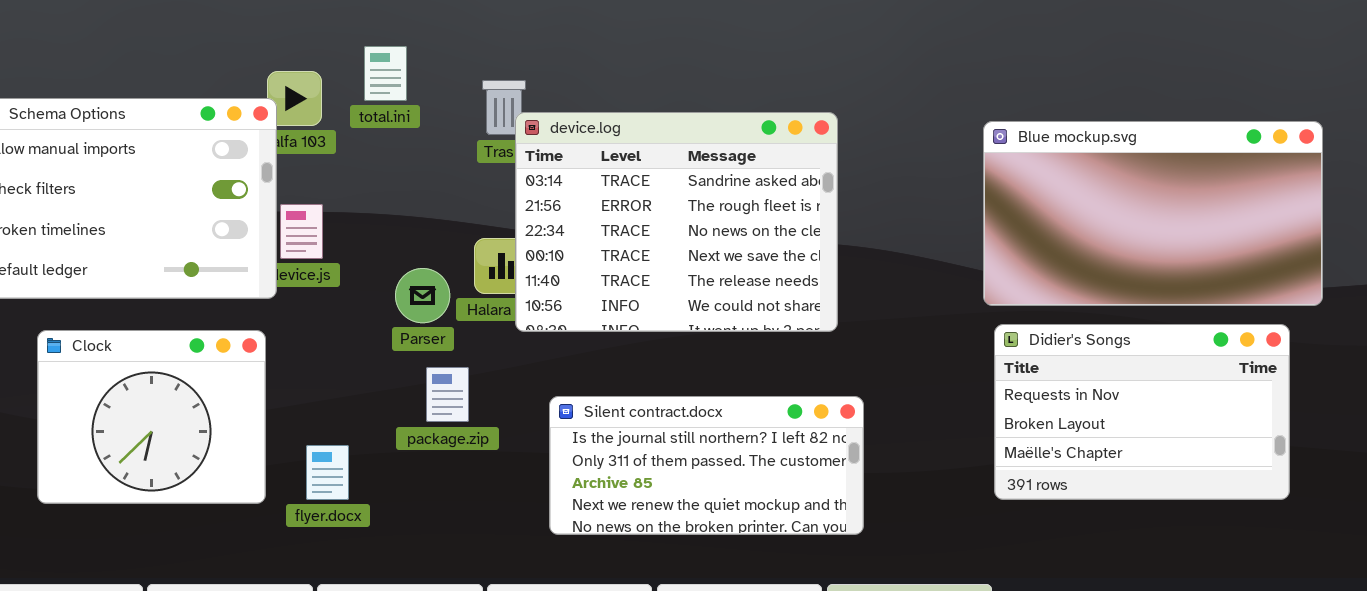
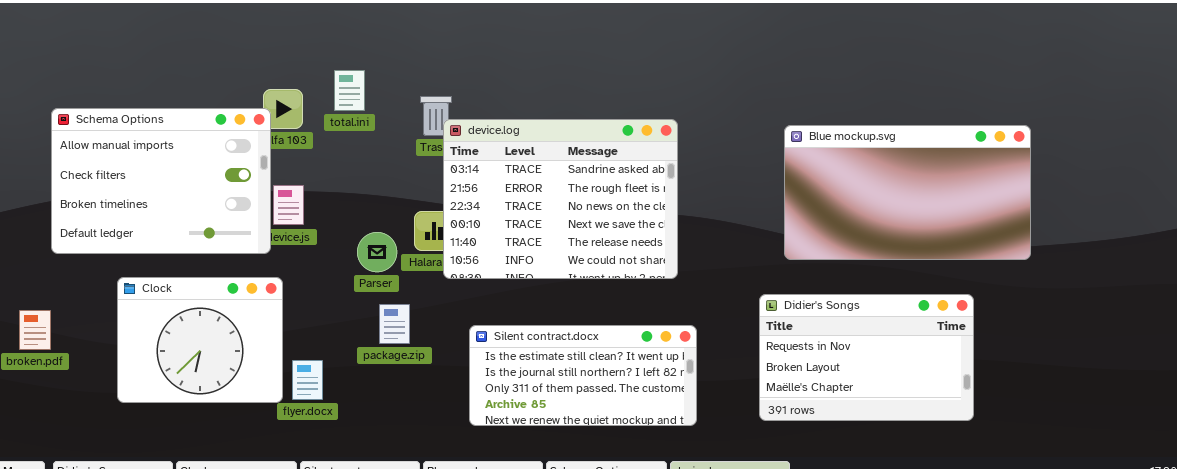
Didier's Songs: [994,324,1290,500] -> [759,294,974,421], moved
Clock: [37,330,266,504] -> [117,277,283,403], moved
Silent contract.docx: [549,396,864,535] -> [469,325,697,426], scrolled up 1 row

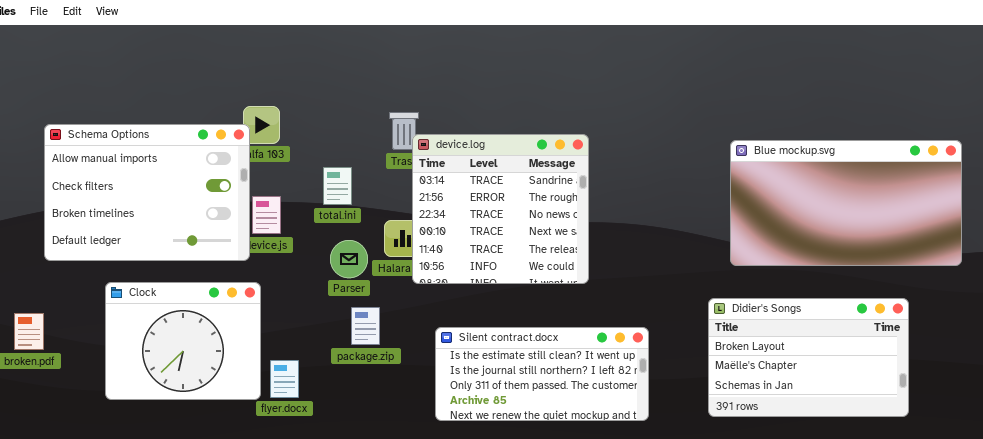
total.ini: [334,70,365,111] -> [323,167,352,205], moved
device.log: [443,119,678,279] -> [412,134,589,284], resized
Didier's Songs: [759,294,974,421] -> [708,298,909,417], scrolled down 1 row

